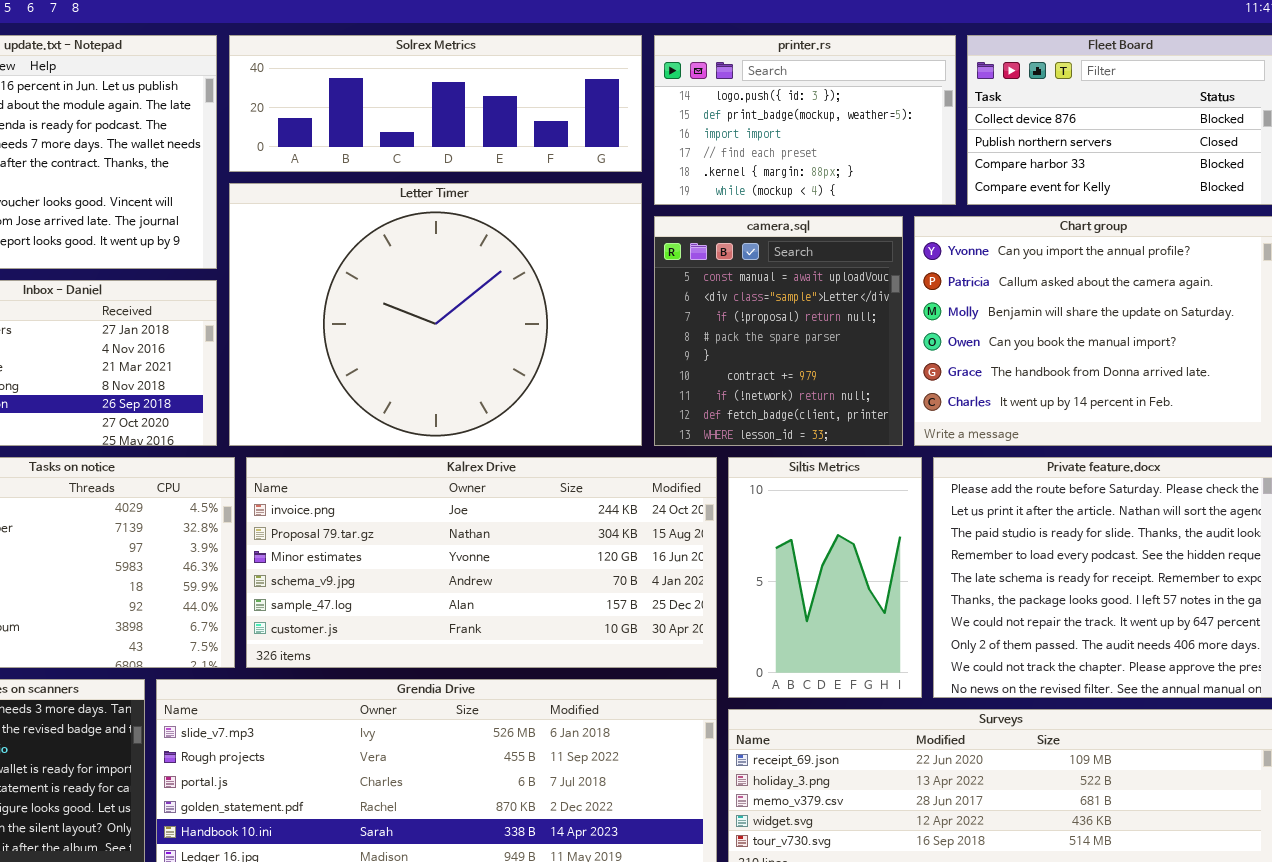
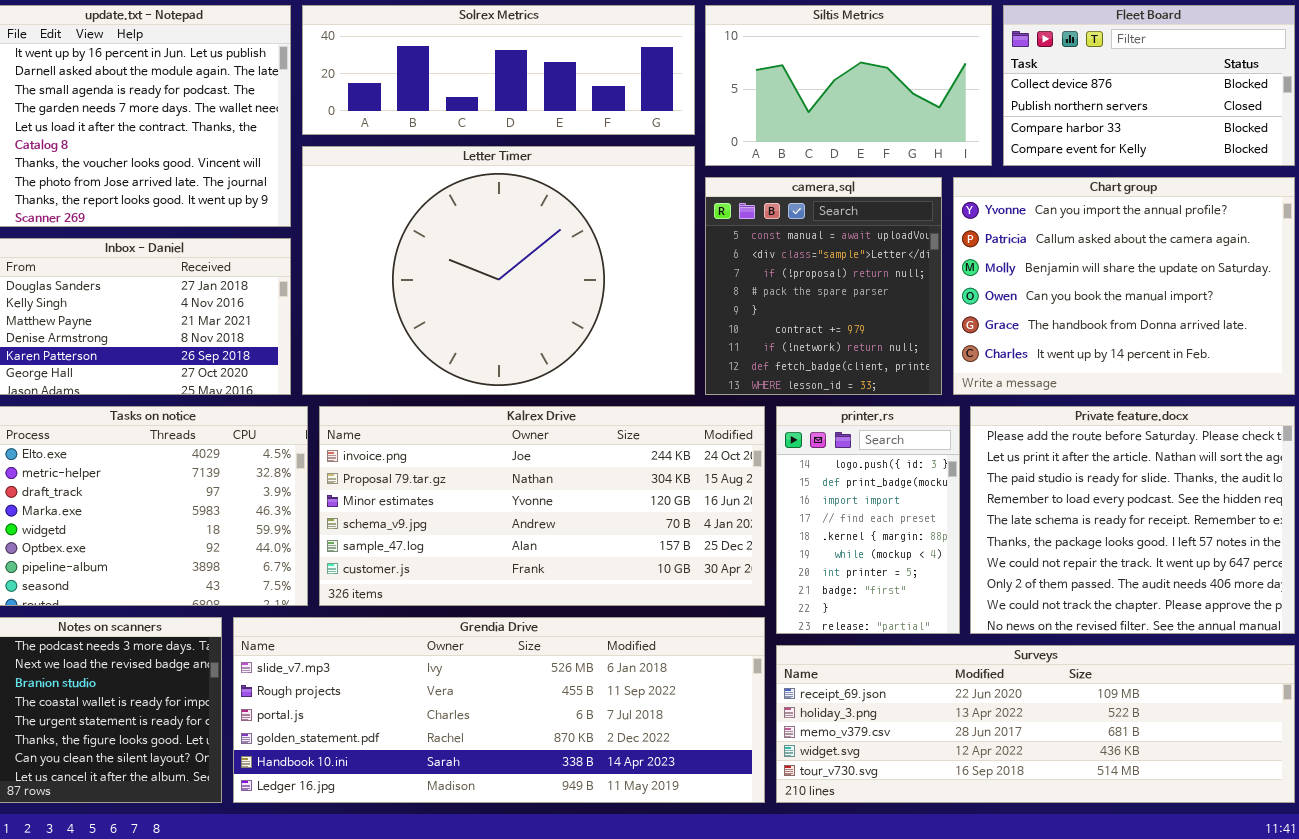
printer.rs: [654,35,956,205] -> [776,406,960,634], moved, resized
Siltis Metrics: [728,457,922,698] -> [705,5,992,166], moved, resized

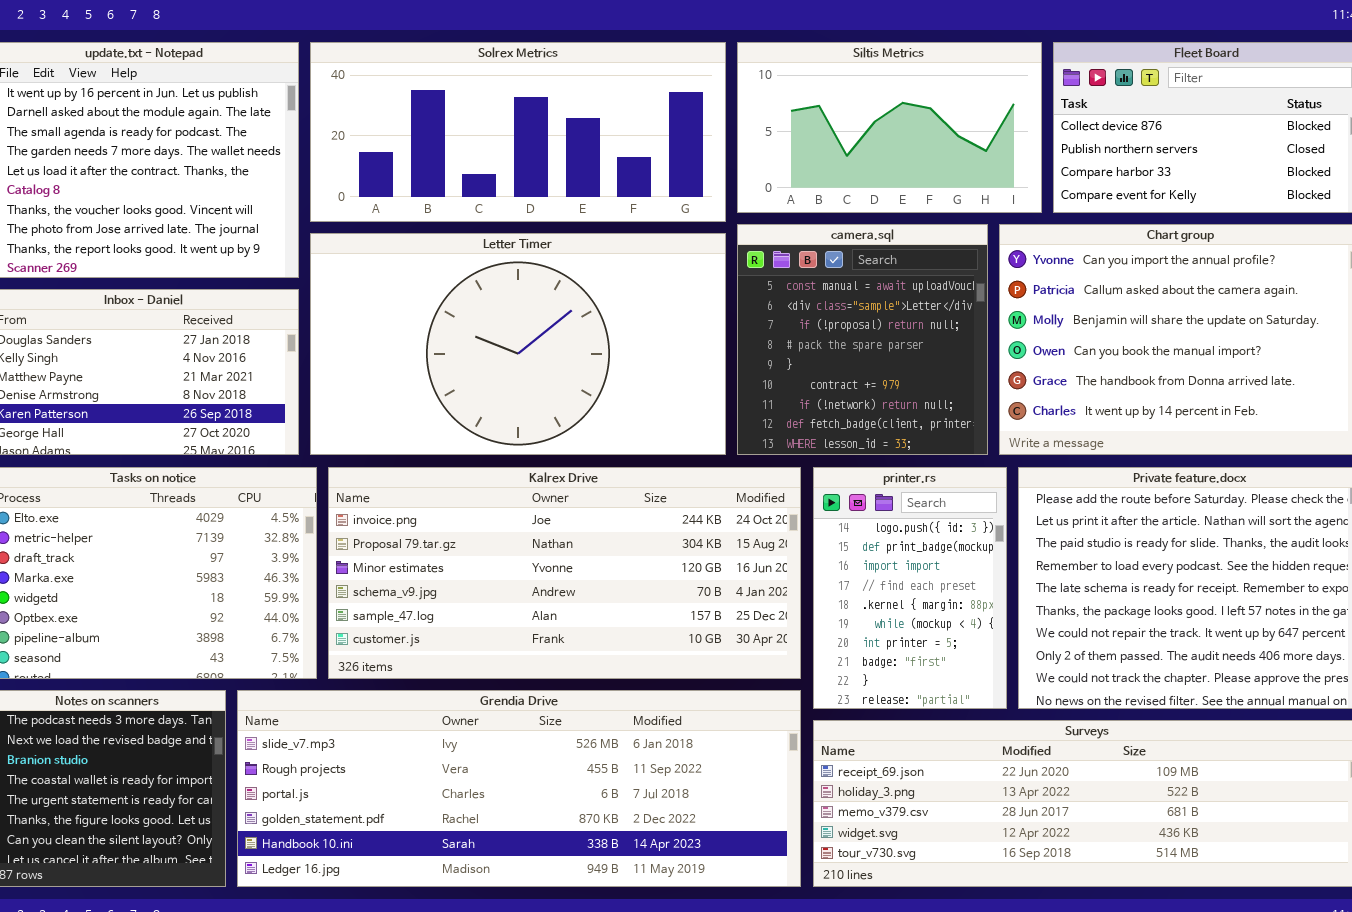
Solrex Metrics: [302,5,695,135] -> [310,42,726,222], resized
Letter Timer: [302,146,695,395] -> [310,233,726,455], resized

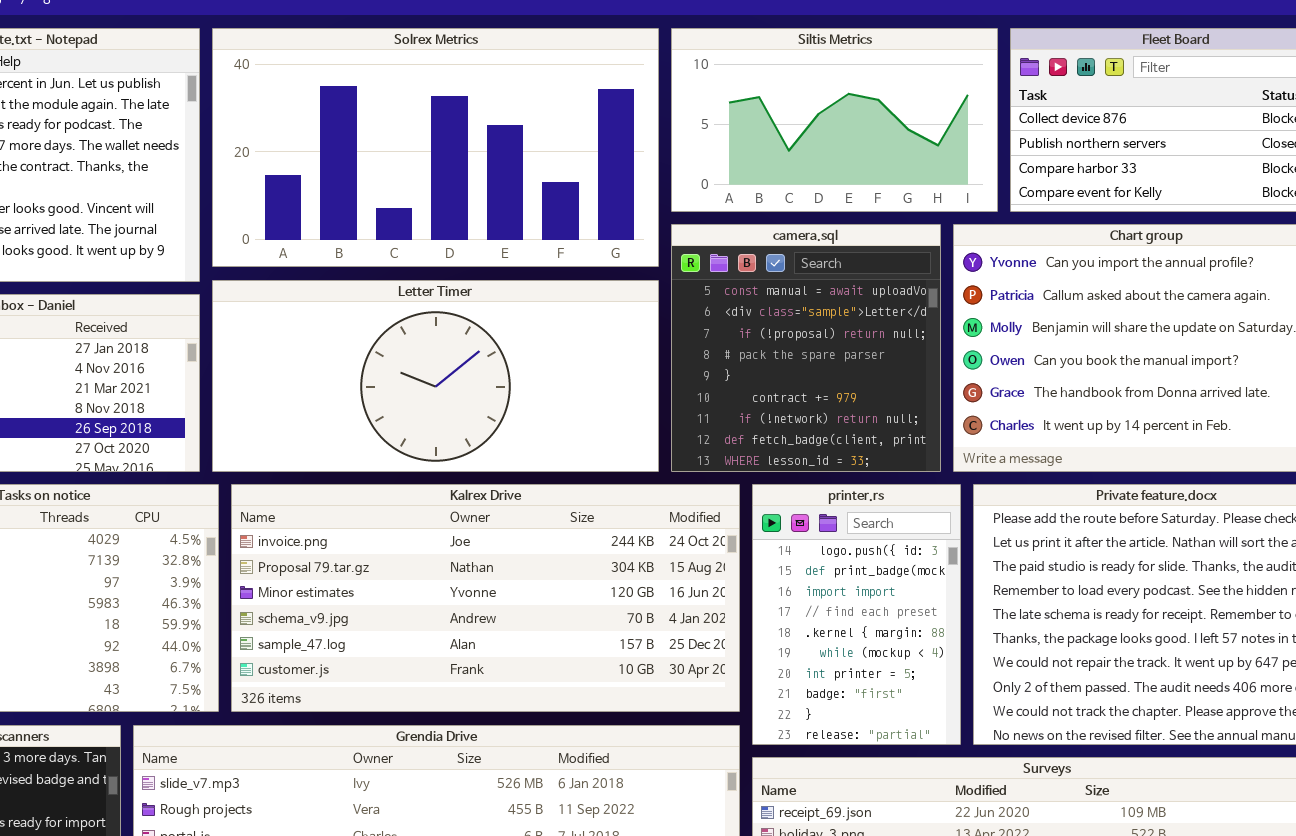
Solrex Metrics: [310,42,726,222] -> [212,28,659,267], resized
Letter Timer: [310,233,726,455] -> [212,280,659,472], resized

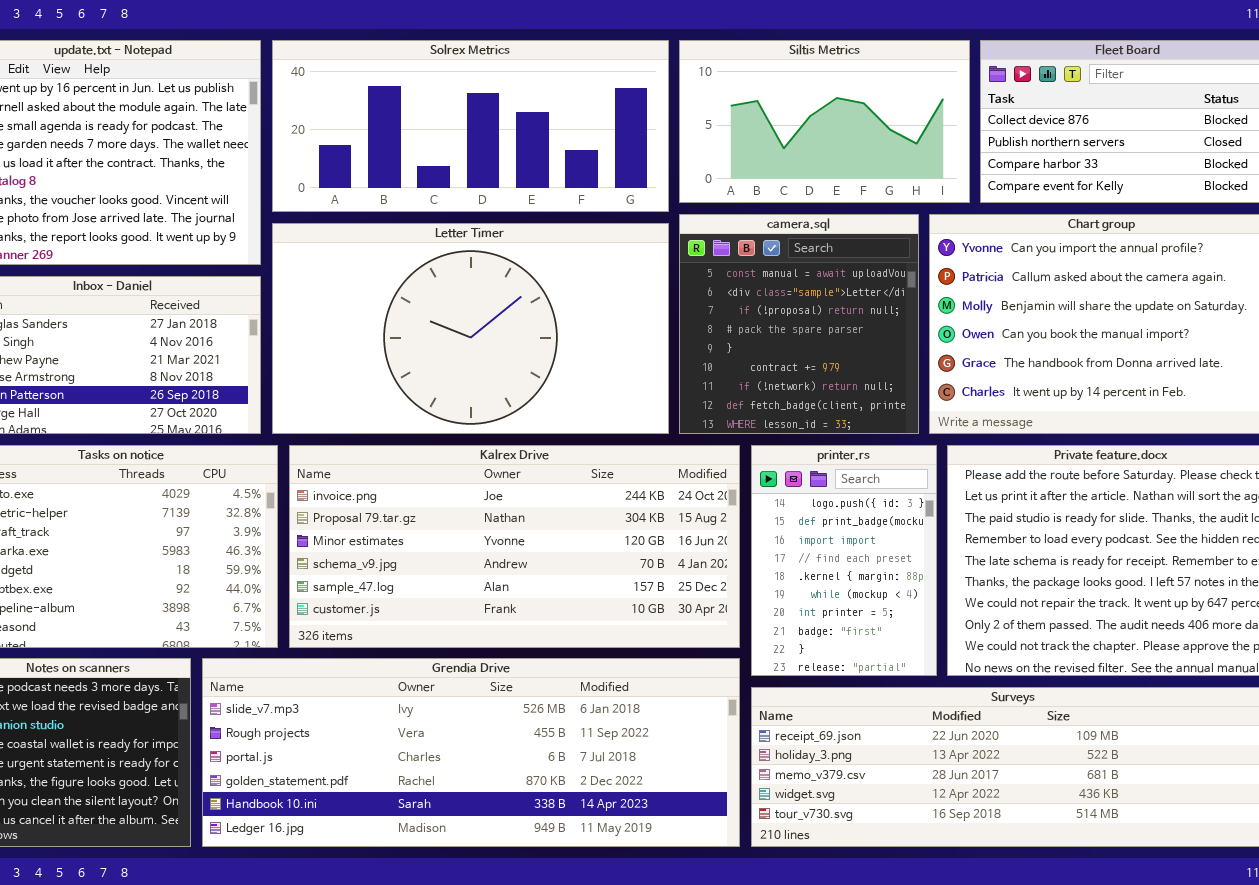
Solrex Metrics: [212,28,659,267] -> [272,40,669,212], resized
Letter Timer: [212,280,659,472] -> [272,223,669,434], resized

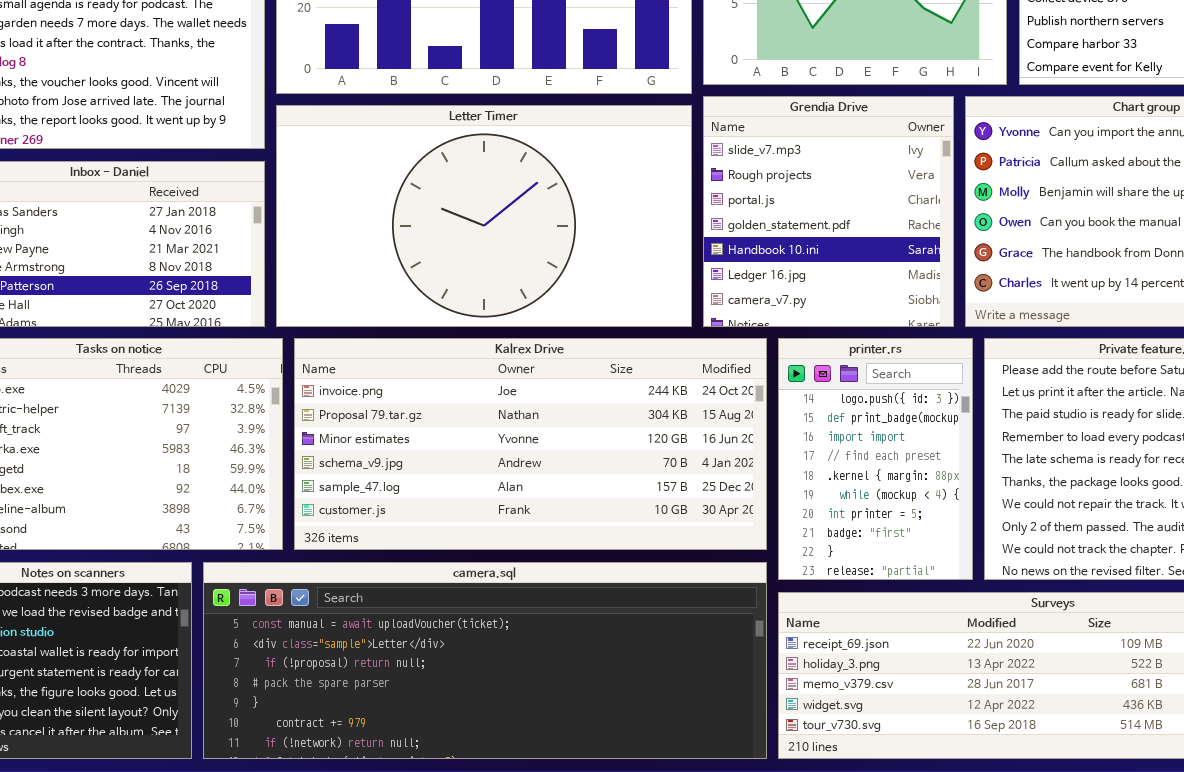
camera.sql: [679,214,919,434] -> [203,562,767,759], moved, resized
Grendia Drive: [202,658,740,847] -> [703,96,954,327], moved, resized

